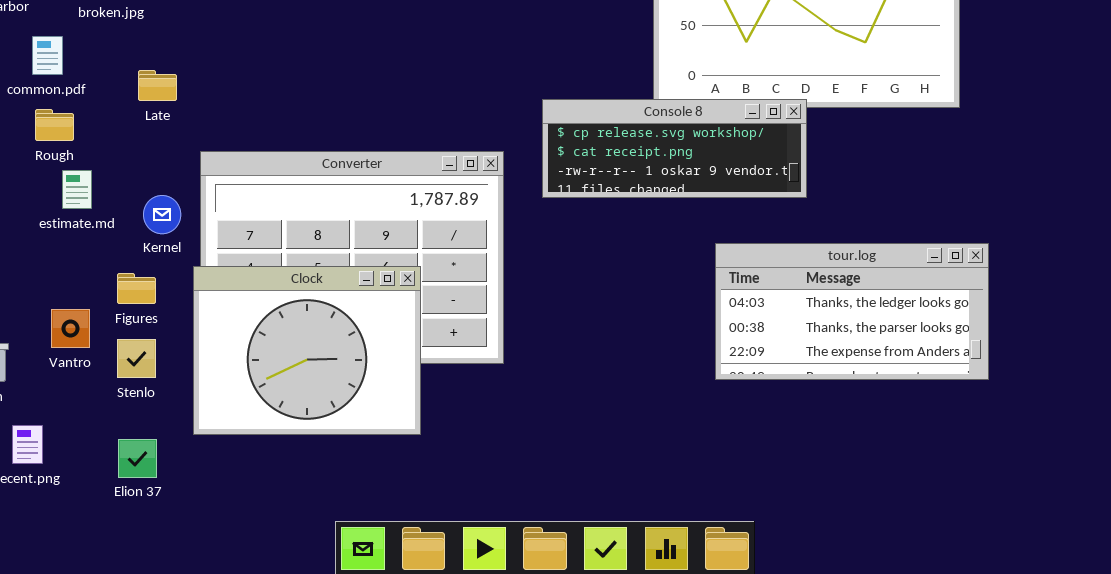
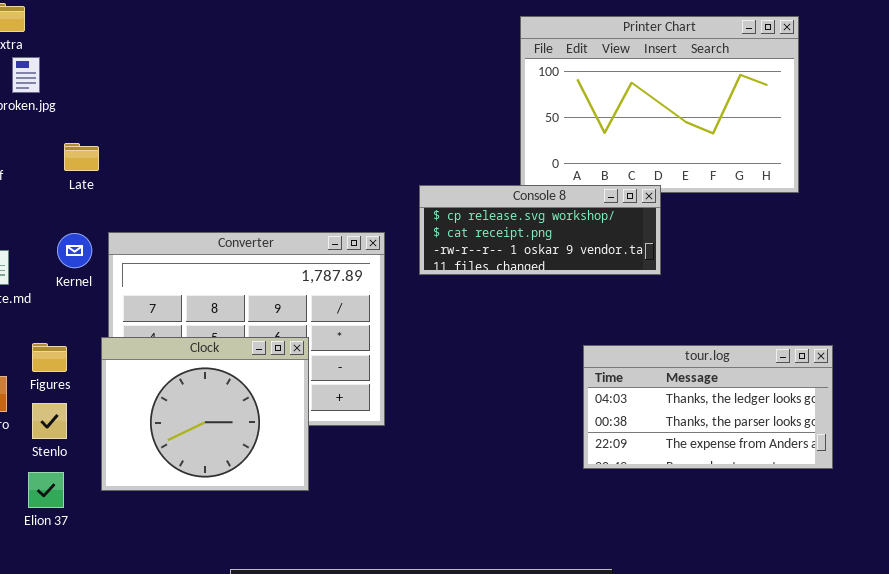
Late: [138,70,177,101] -> [64,143,99,171], moved
Kernel: [143,195,181,234] -> [57,233,92,268], moved
tour.log: [715,243,989,380] -> [583,345,833,469], moved
Elion 37: [118,439,157,478] -> [28,472,64,508], moved

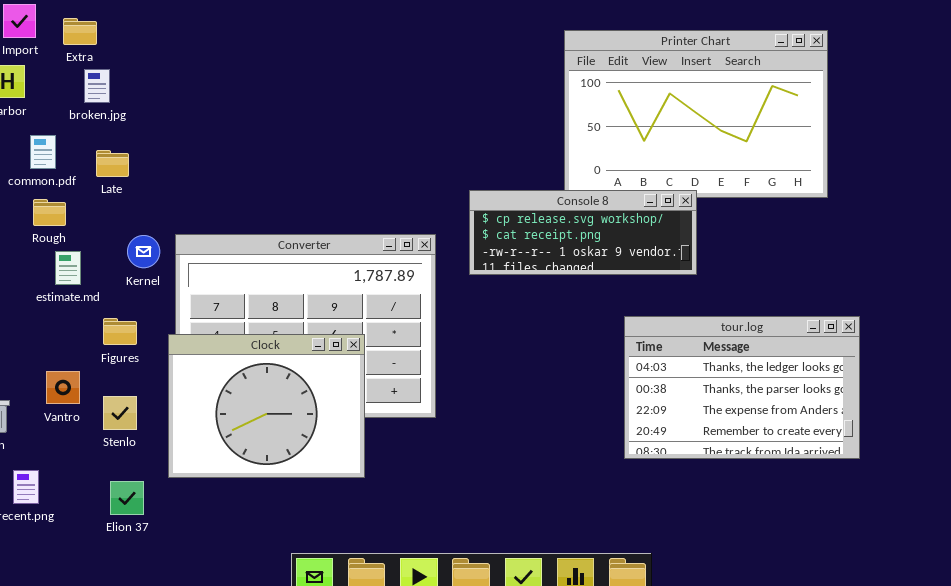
Late: [64,143,99,171] -> [96,150,129,177], moved
Figures: [32,343,67,372] -> [103,318,137,345], moved
tour.log: [583,345,833,469] -> [624,316,860,459], resized
Elion 37: [28,472,64,508] -> [110,481,144,515], moved

